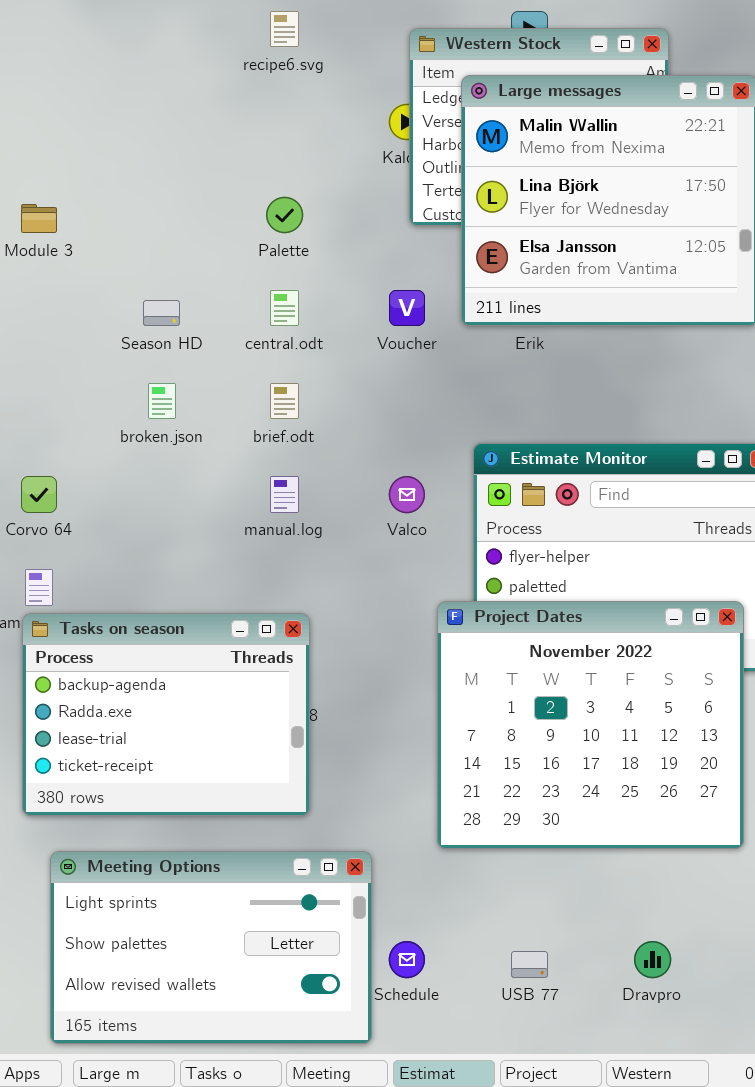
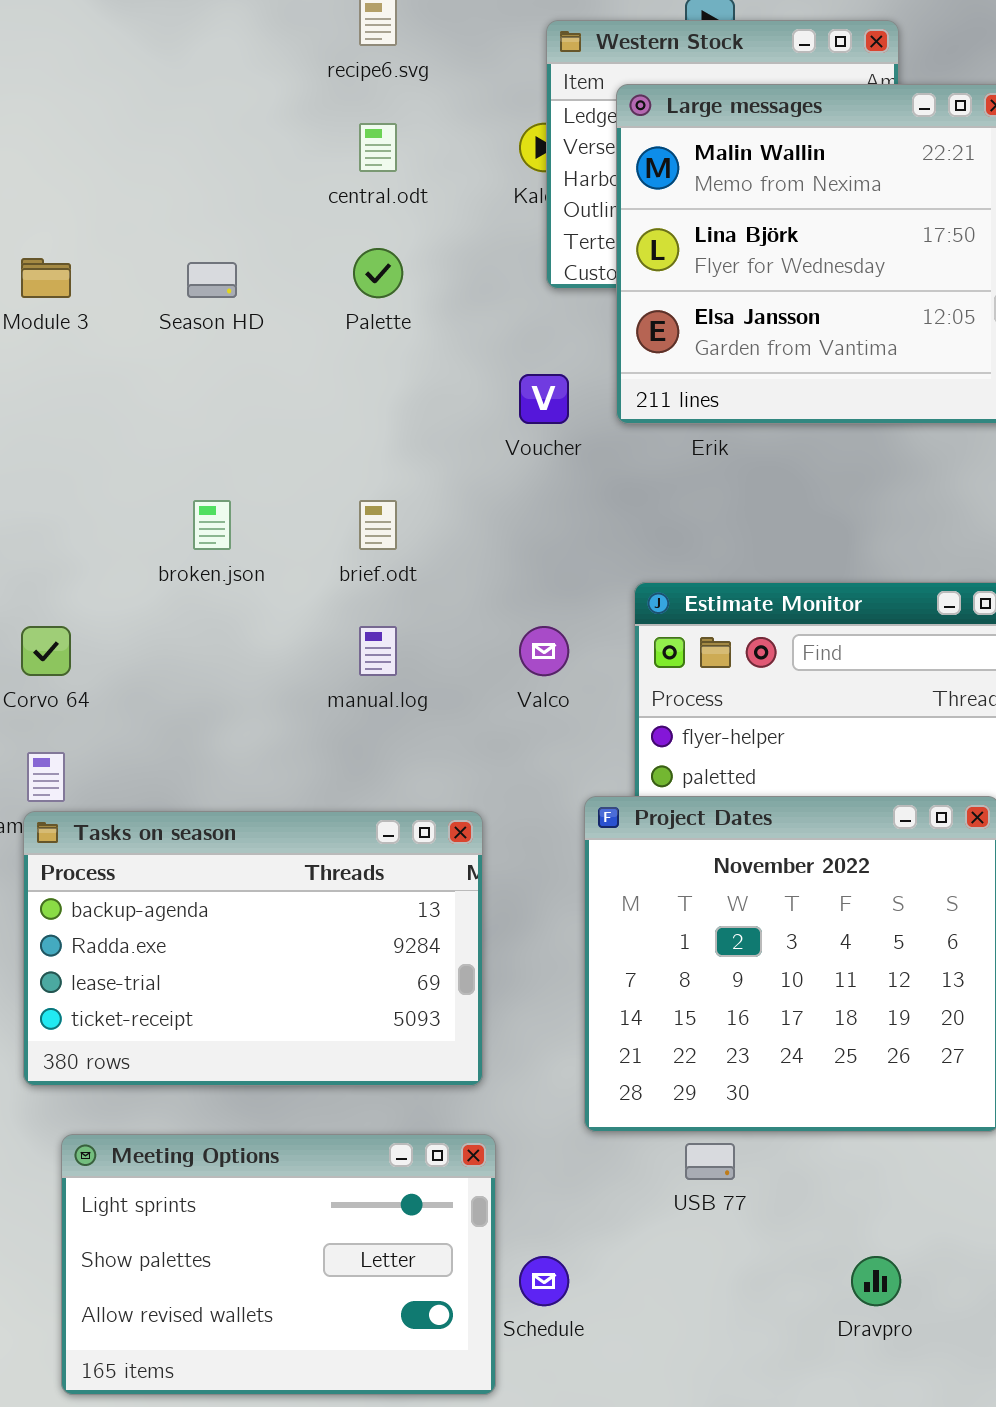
central.odt: [270,290,299,326] -> [359,123,397,172], moved
Season HD: [143,300,180,326] -> [187,262,237,298], moved
Tasks on season: [22,613,310,816] -> [23,811,483,1086], resized
USB 77: [511,951,548,978] -> [685,1143,735,1180], moved

